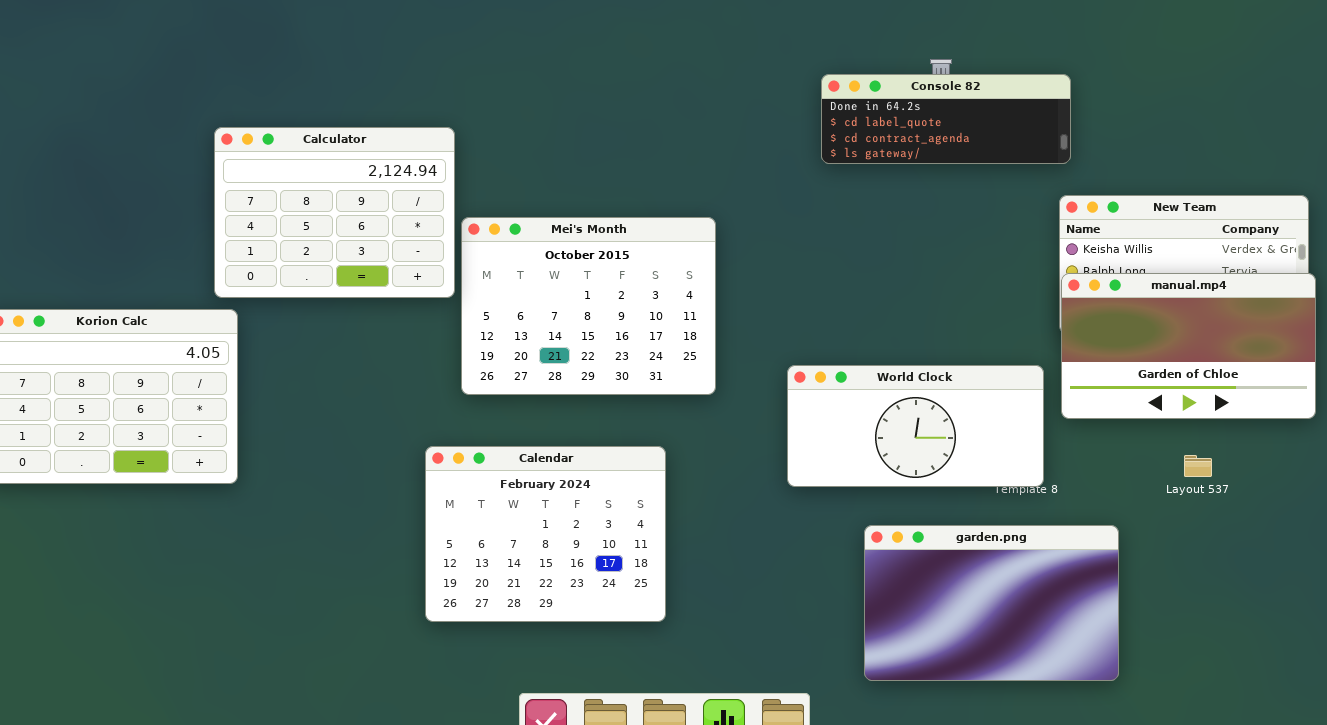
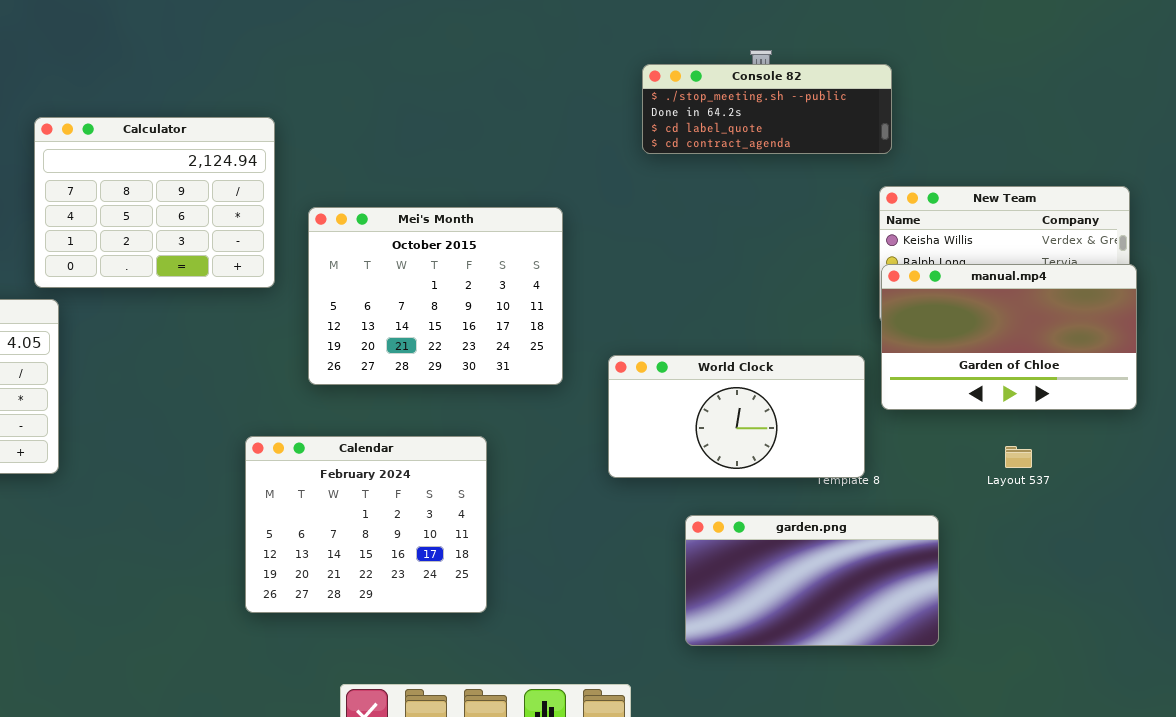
Console 82: [821,74,1071,164] -> [642,64,892,154], scrolled up 1 row
Mei's Month: [461,217,716,395] -> [308,207,563,385], moved
garden.png: [864,525,1119,681] -> [685,515,939,646], resized

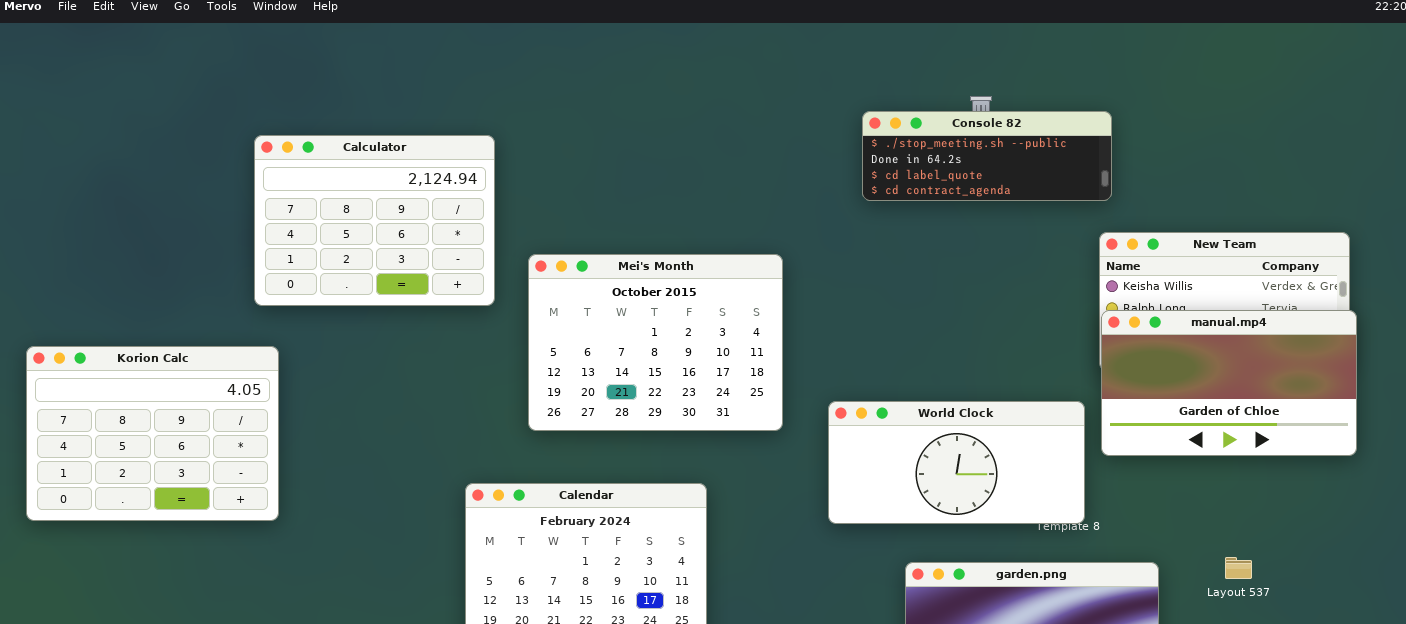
Calculator: [34,117,275,288] -> [254,135,495,306], moved
Layout 537: [1005,446,1032,468] -> [1225,557,1252,579], moved

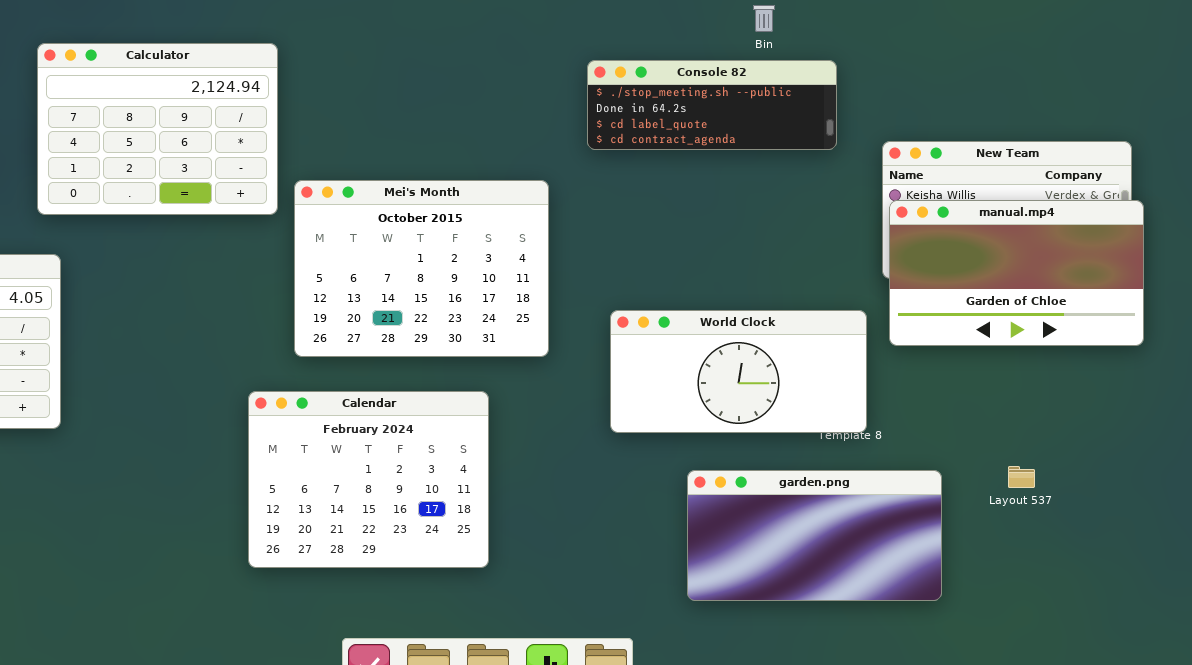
Console 82: [862,111,1112,201] -> [587,60,837,150], moved
Mei's Month: [528,254,783,431] -> [294,180,549,357], moved
manual.mp4: [1101,310,1357,456] -> [889,200,1144,346], moved

